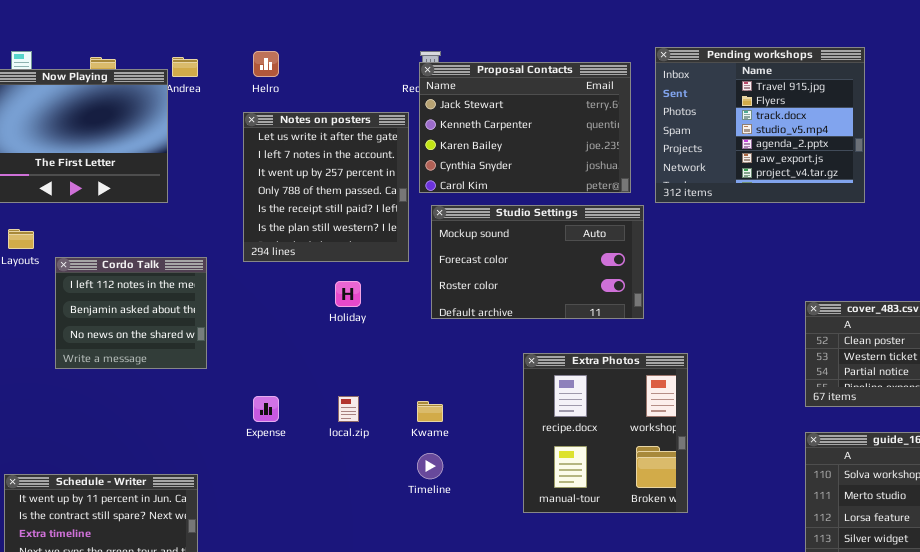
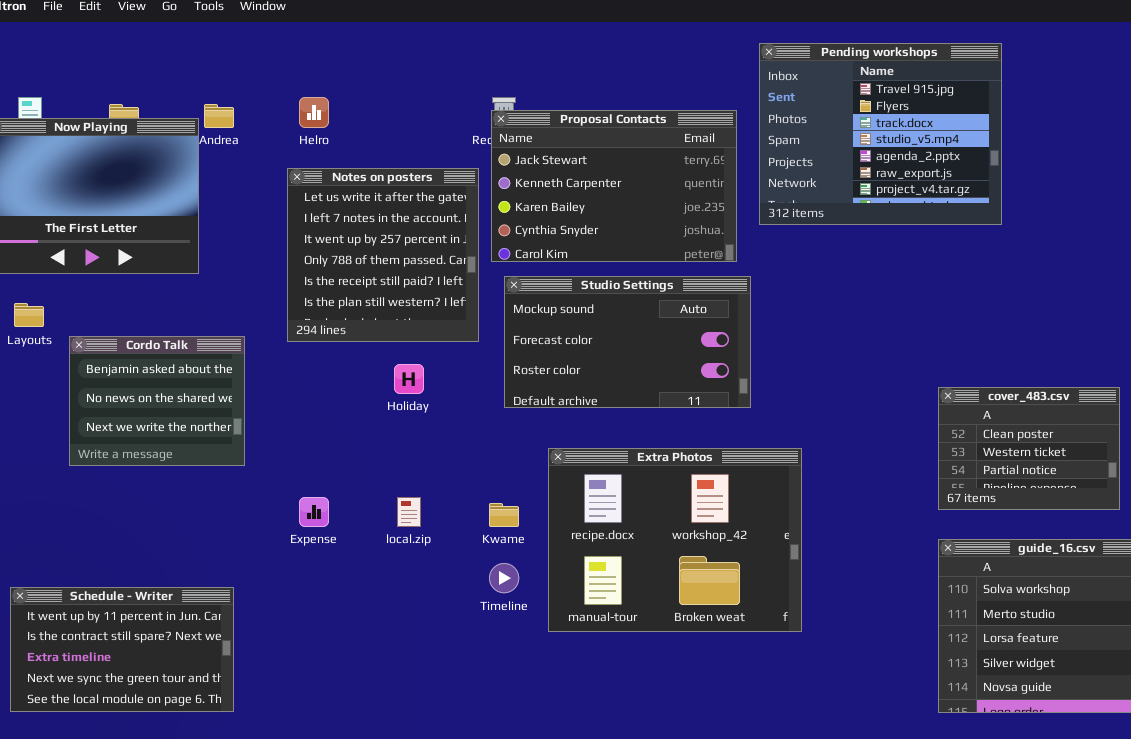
Pending workshops: [655,47,865,203] -> [759,43,1002,225], moved
Cordo Talk: [55,257,207,369] -> [69,336,245,466], scrolled down 1 row
Extra Photos: [523,353,688,513] -> [548,448,802,632], resized

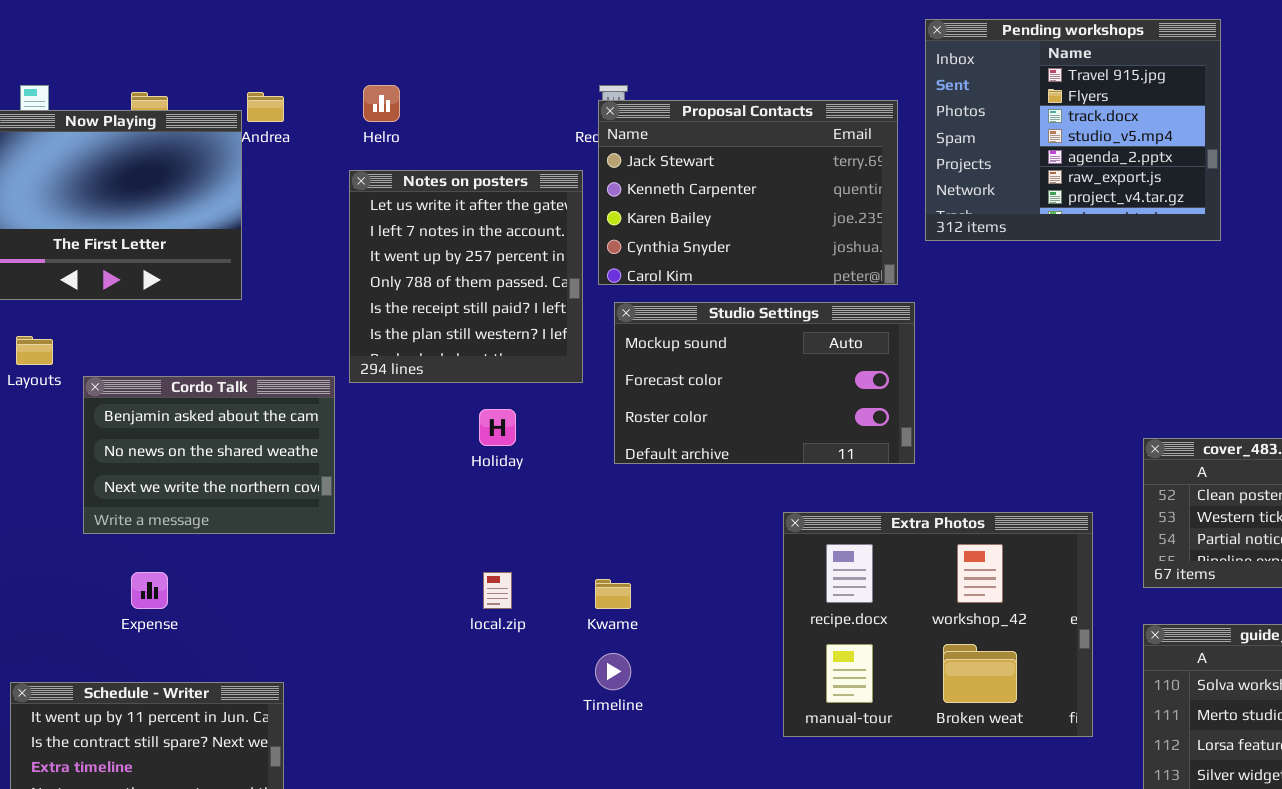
Cordo Talk: [69,336,245,466] -> [83,376,335,534], resized
Extra Photos: [548,448,802,632] -> [783,512,1093,737], moved
Expense: [299,497,329,527] -> [131,572,168,609], moved

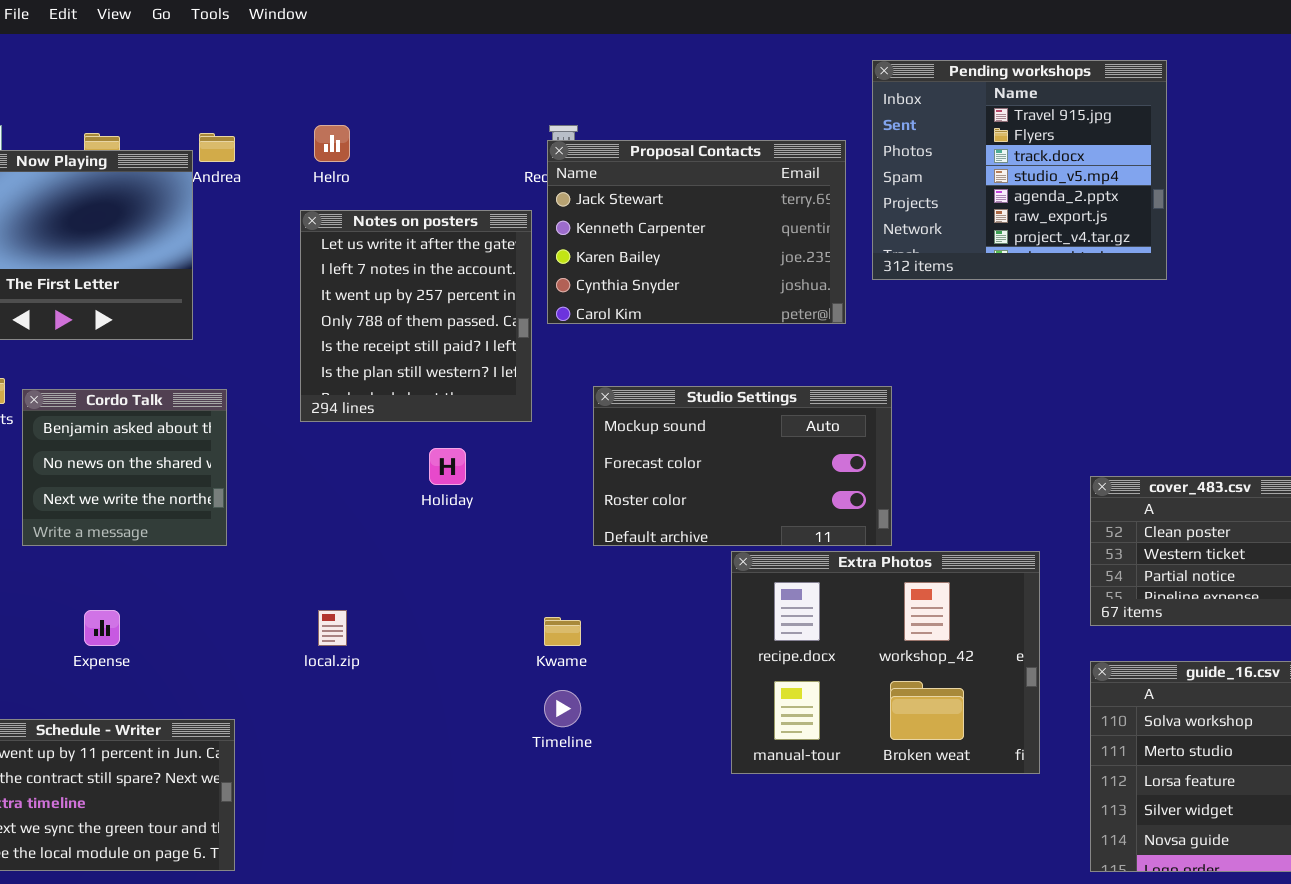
Studio Settings: [614,302,915,464] -> [593,386,892,546], moved
Cordo Talk: [83,376,335,534] -> [22,389,227,546], moved, resized
local.zip: [483,572,512,609] -> [318,610,347,646], moved

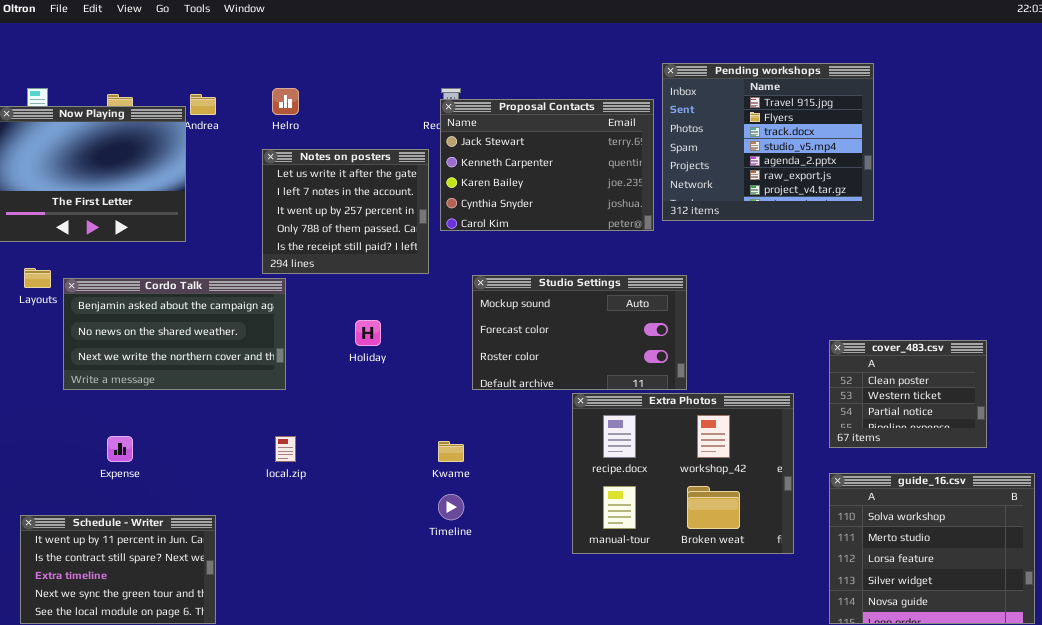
Pending workshops: [872,60,1167,280] -> [662,63,874,221], moved
Notes on posters: [300,210,532,422] -> [262,149,429,274], resized
Cordo Talk: [22,389,227,546] -> [63,278,286,390], resized

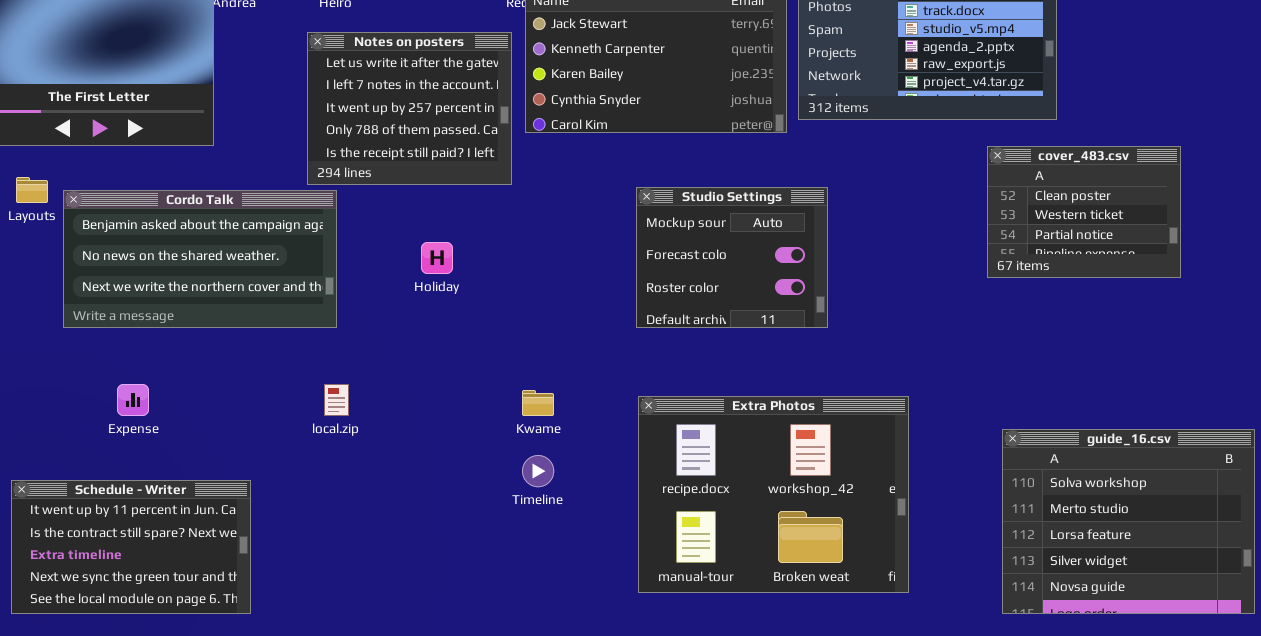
Studio Settings: [472,275,687,390] -> [636,187,828,328], resized
cover_483.csv: [829,340,987,448] -> [987,146,1181,278], moved
Extra Photos: [572,393,794,554] -> [638,396,909,593], moved

